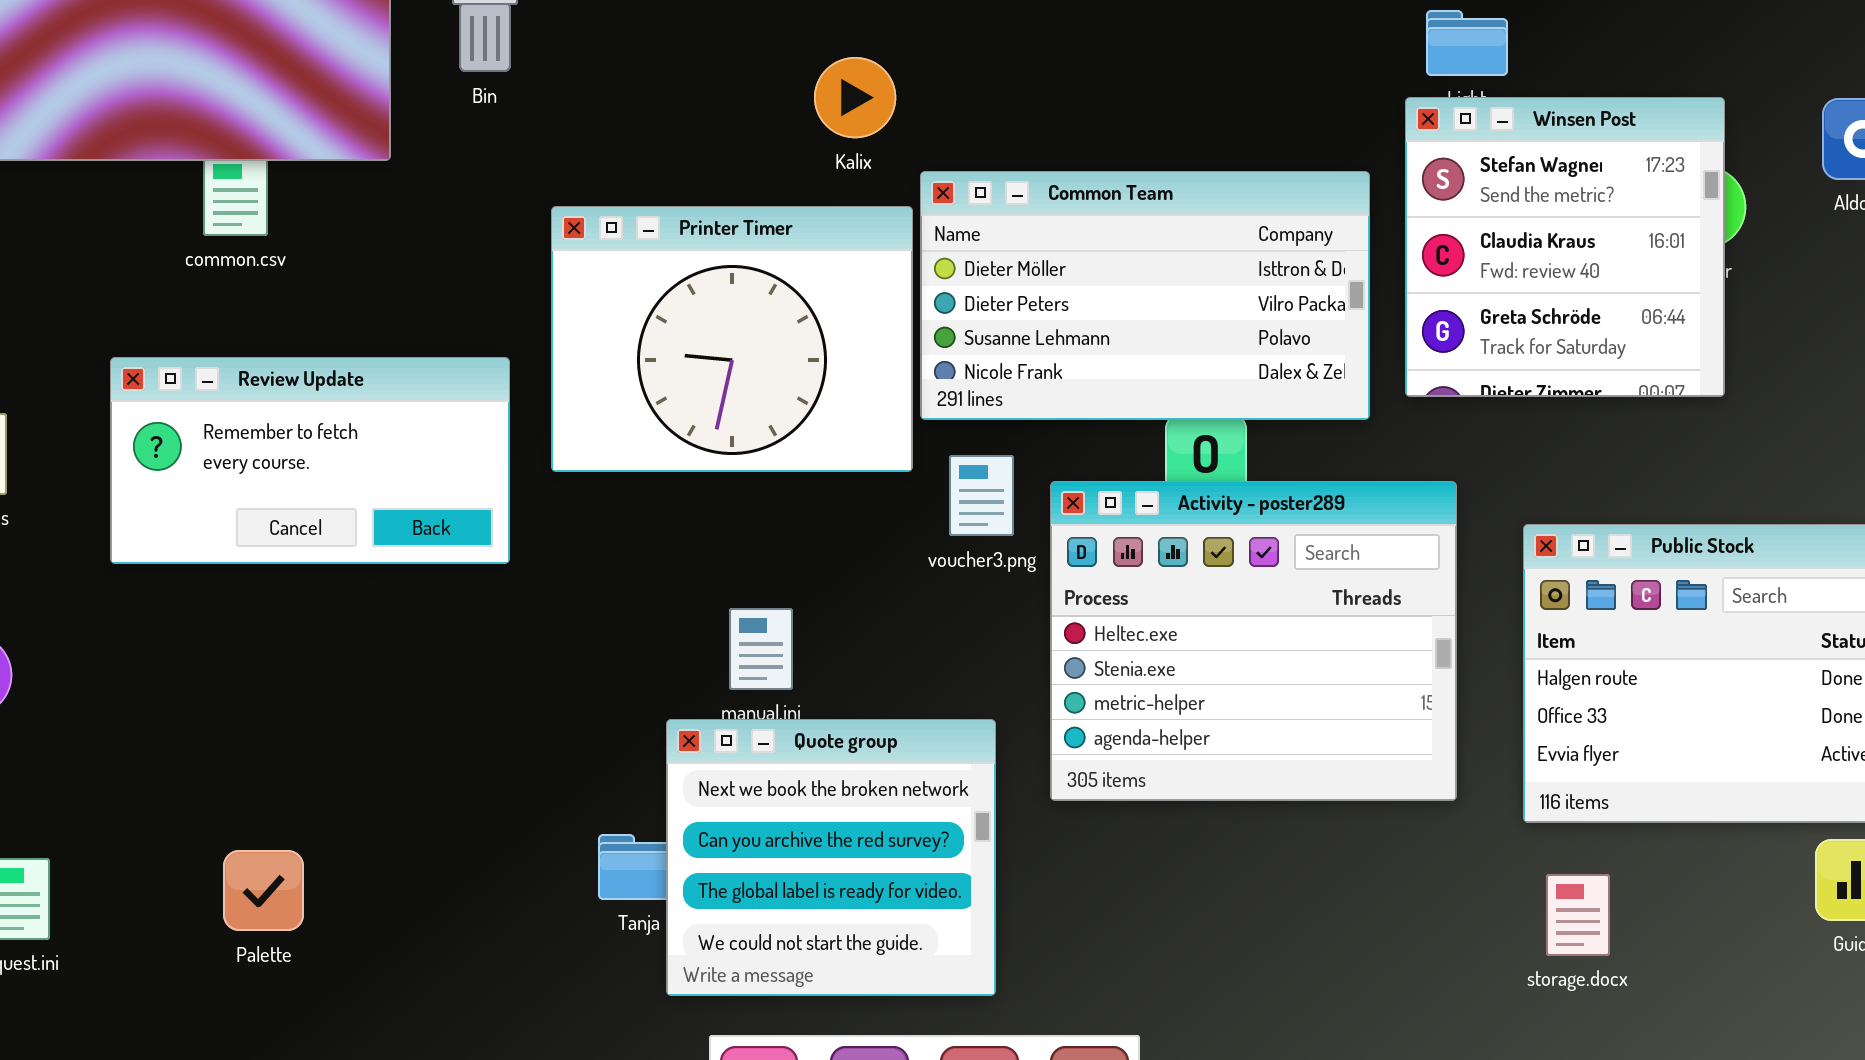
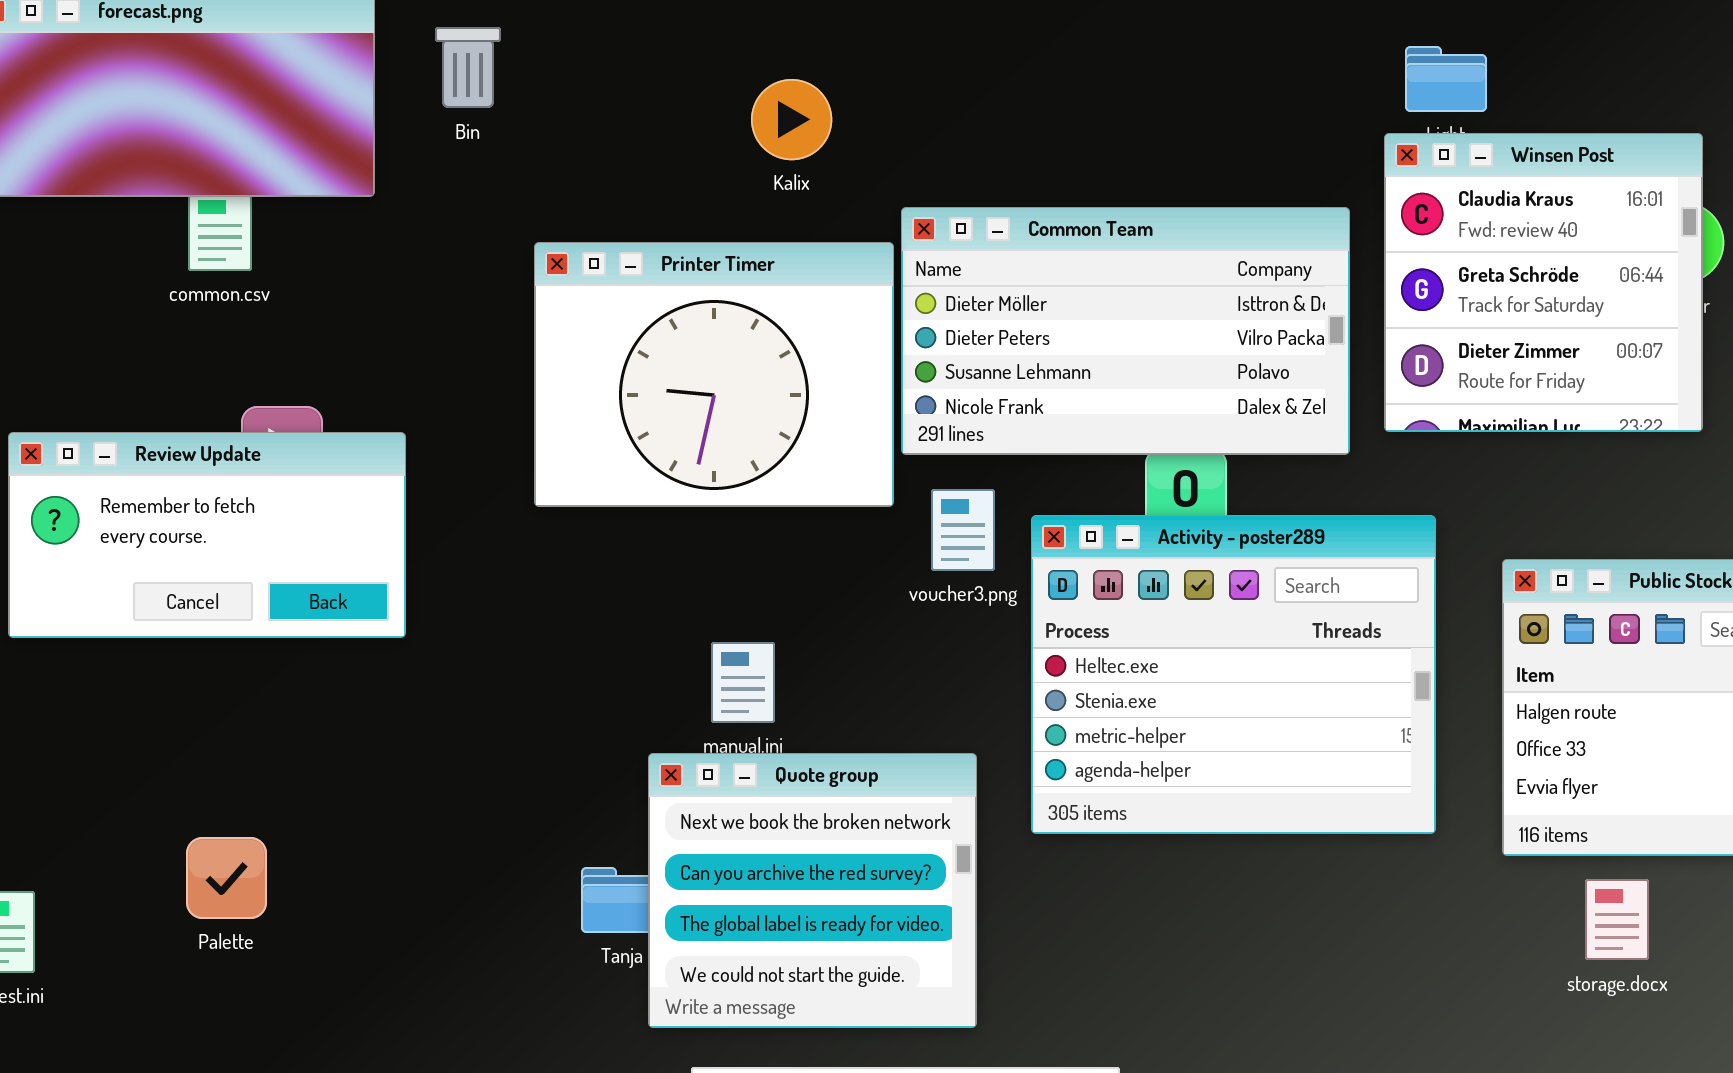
Kalix: [814,57,896,138] -> [751,79,832,160], moved
Winsen Post: [1405,97,1725,397] -> [1384,133,1703,432], scrolled down 1 row
Review Update: [110,357,510,564] -> [8,432,406,638], moved
Palette: [223,850,304,931] -> [186,837,267,919], moved
storage.docx: [1546,874,1610,956] -> [1585,879,1649,960], moved

